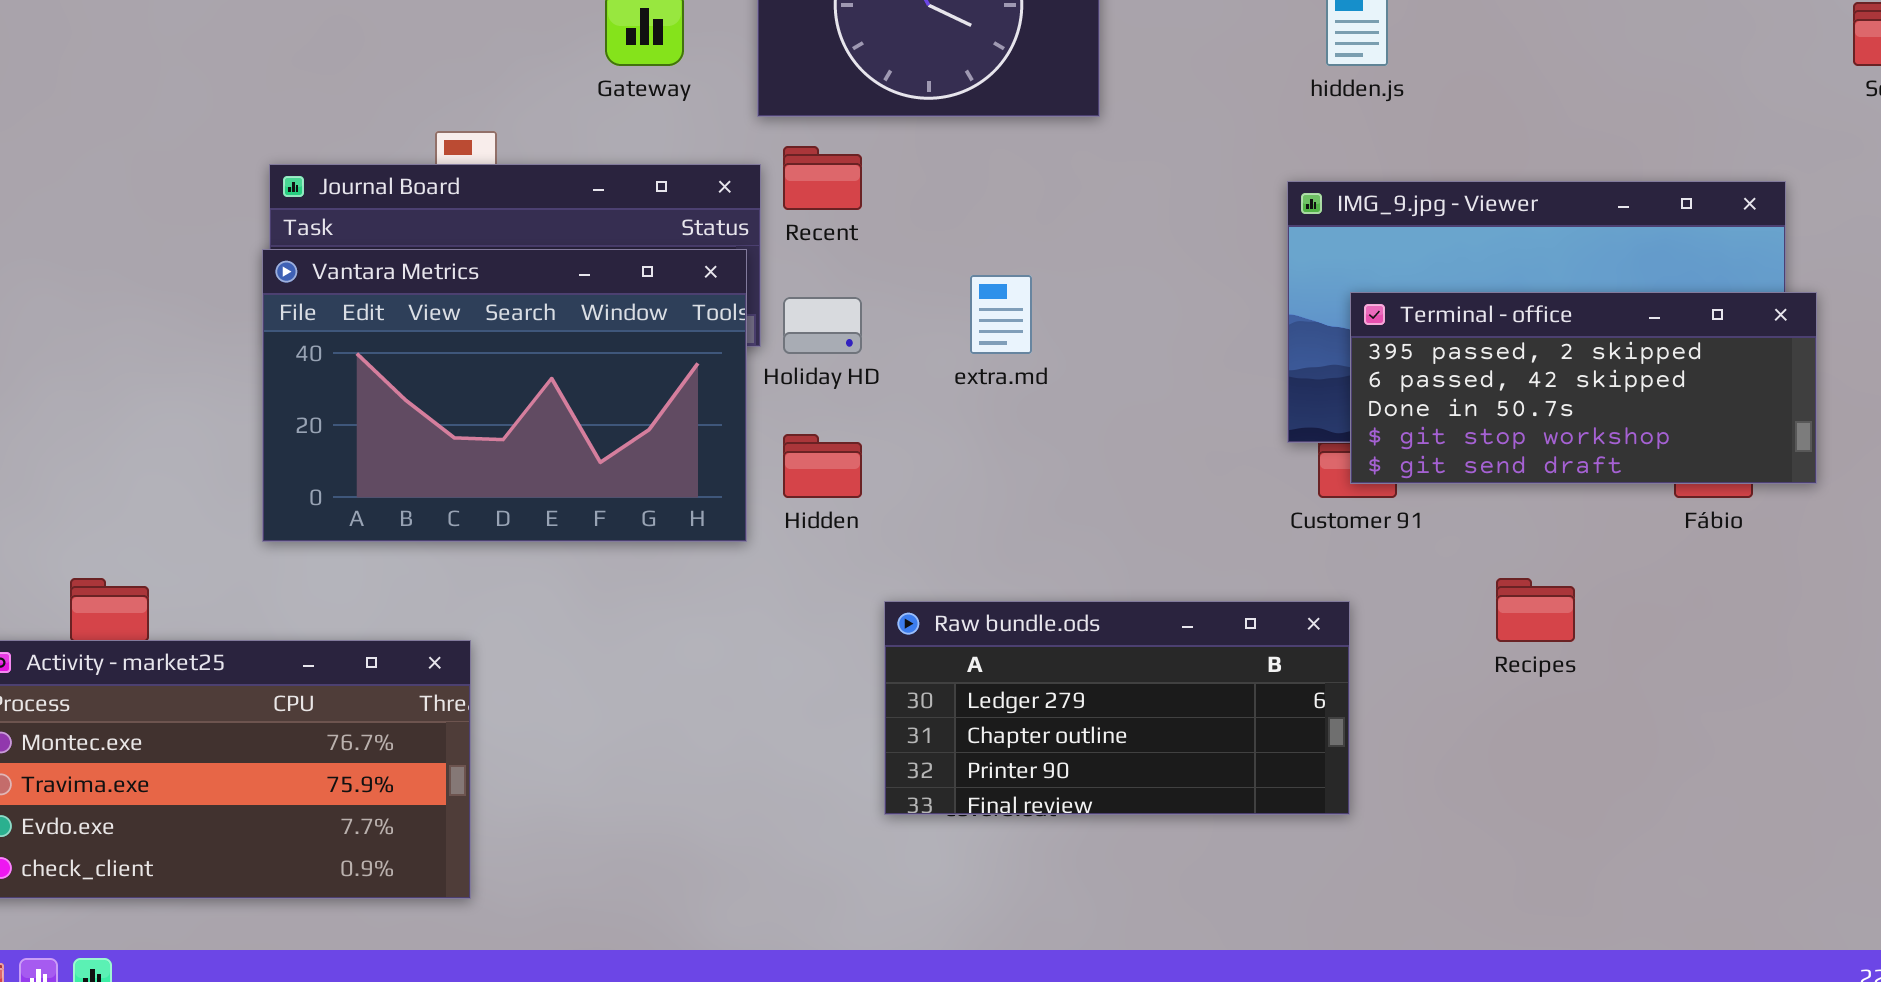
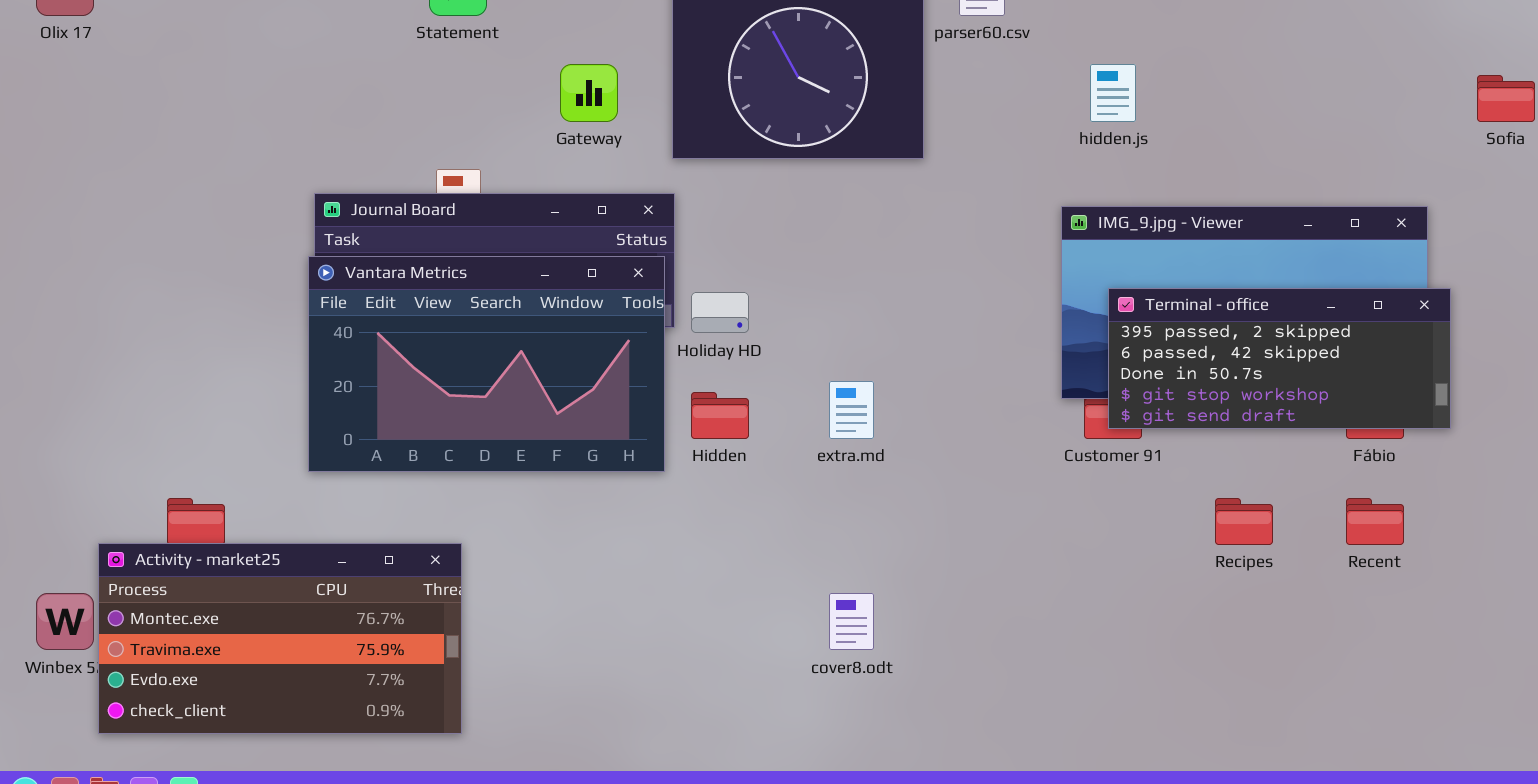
Recent: [783,146,862,210] -> [1346,498,1404,545], moved
extra.md: [970,275,1032,354] -> [829,381,874,439], moved
Raw bundle.ods: [884,601,1350,815] -> none, closed

